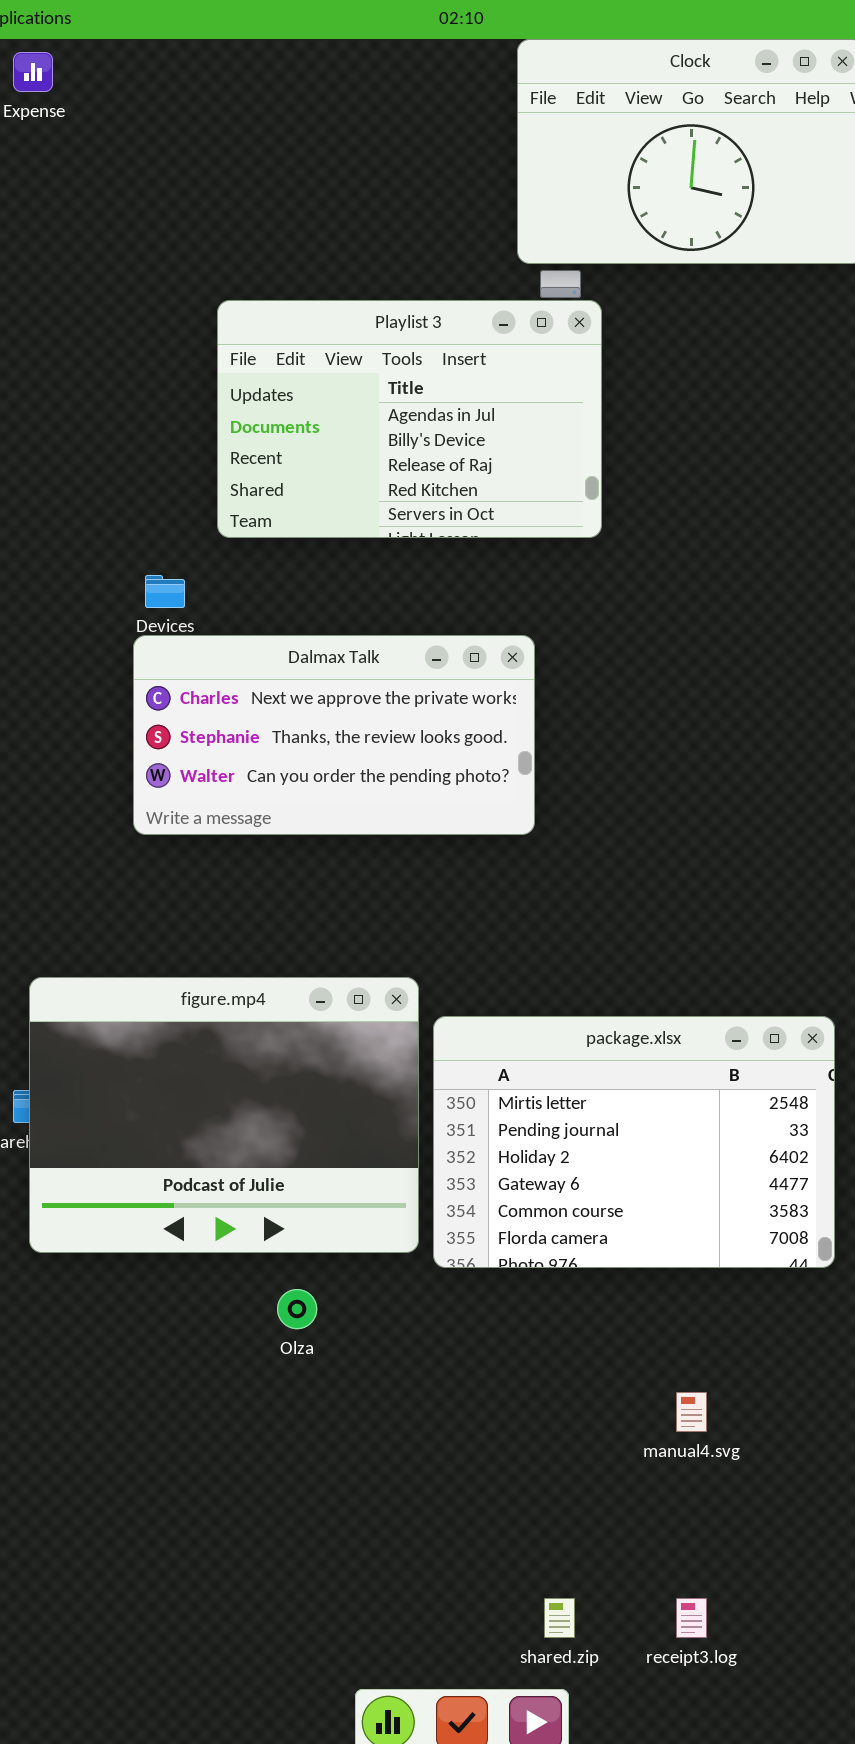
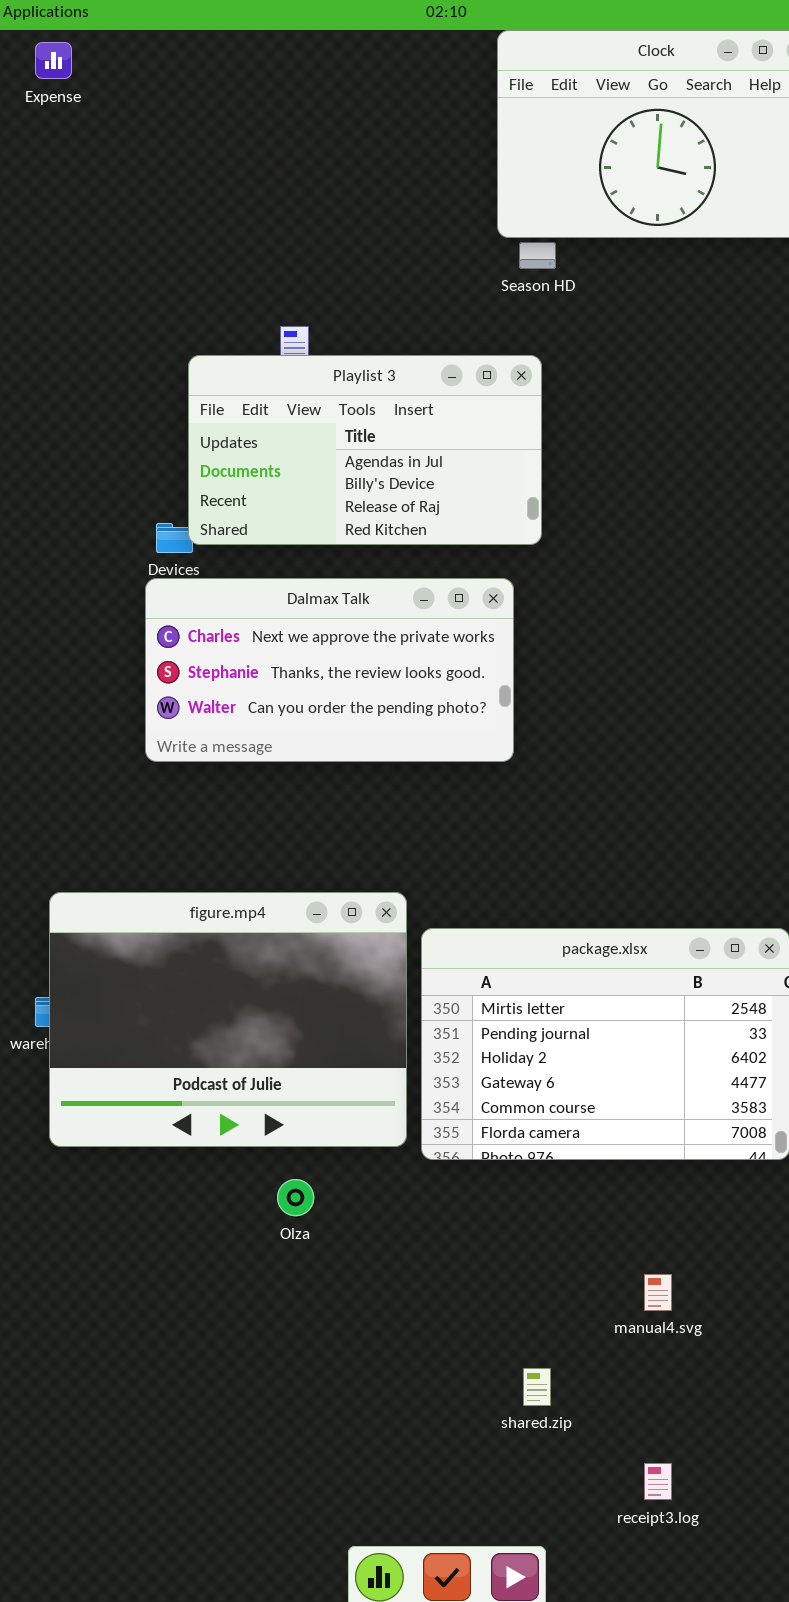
Playlist 3: [217,300,602,538] -> [188,355,542,545], moved, resized
shared.zip: [544,1598,575,1638] -> [523,1368,551,1406], moved

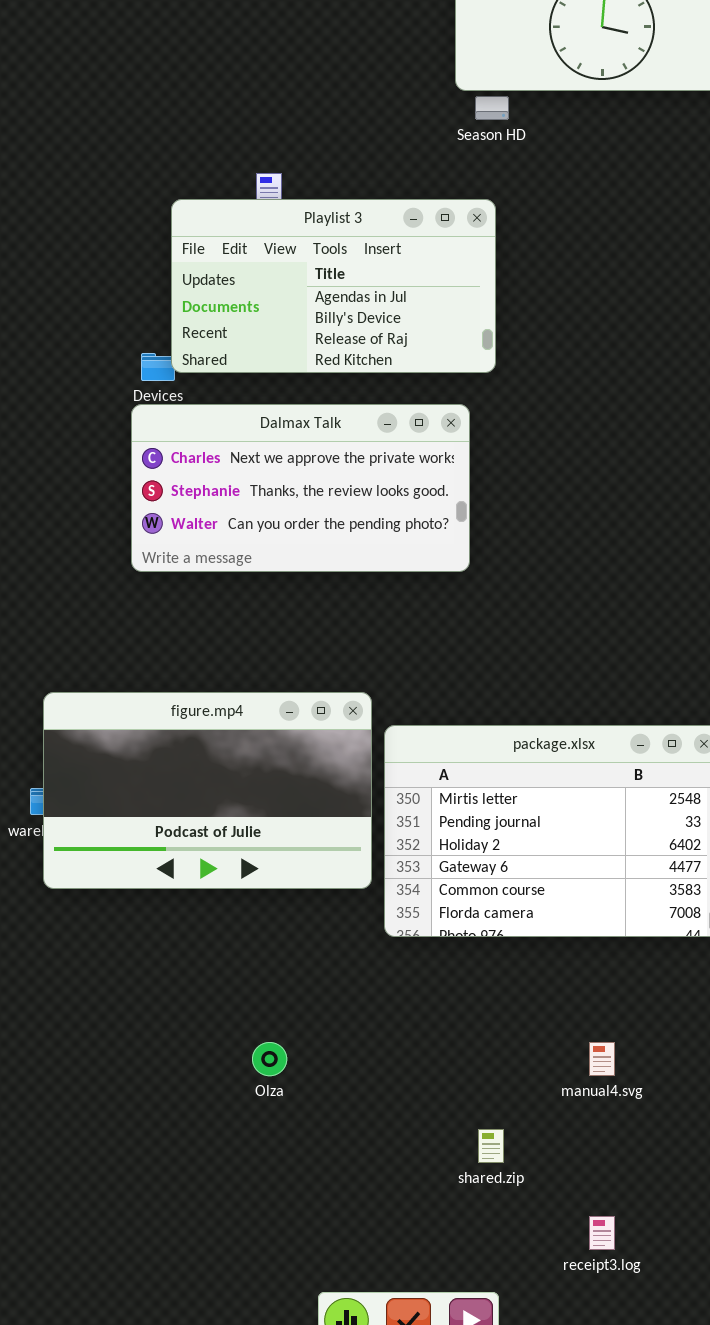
figure.mp4: [49,892,407,1147] -> [43,692,372,889], resized
Olza: [277,1179,314,1216] -> [252,1042,287,1076], moved

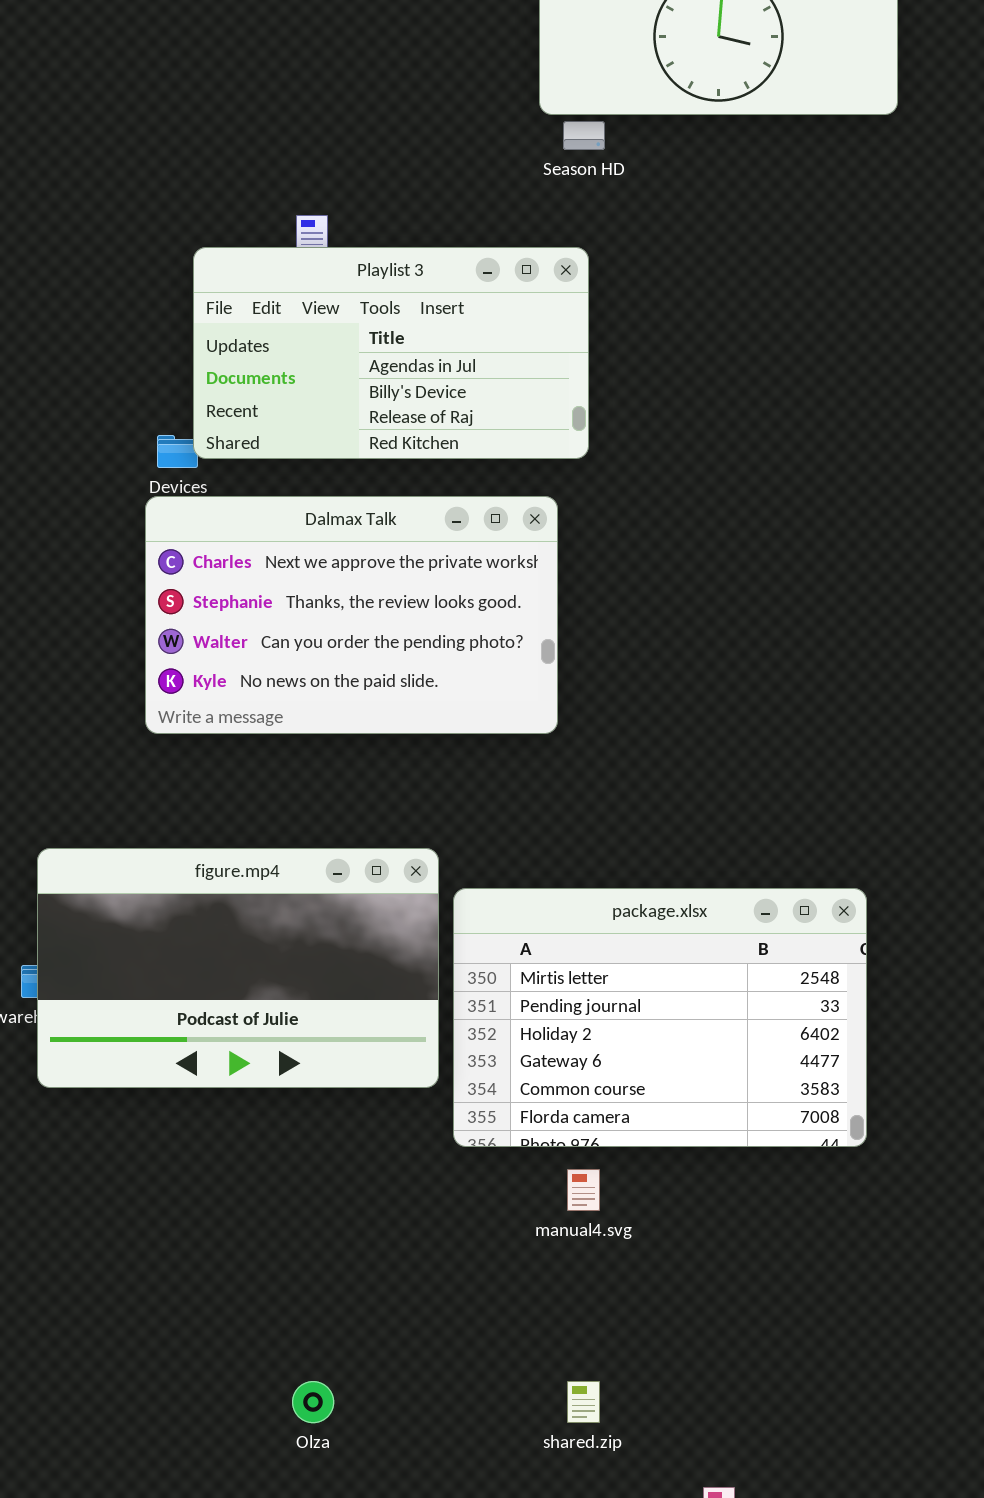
Dalmax Talk: [131,404,470,572] -> [145,496,558,734], resized
Olza: [252,1042,287,1076] -> [292,1381,334,1423], moved
manual4.svg: [589,1042,615,1076] -> [567,1169,600,1211], moved

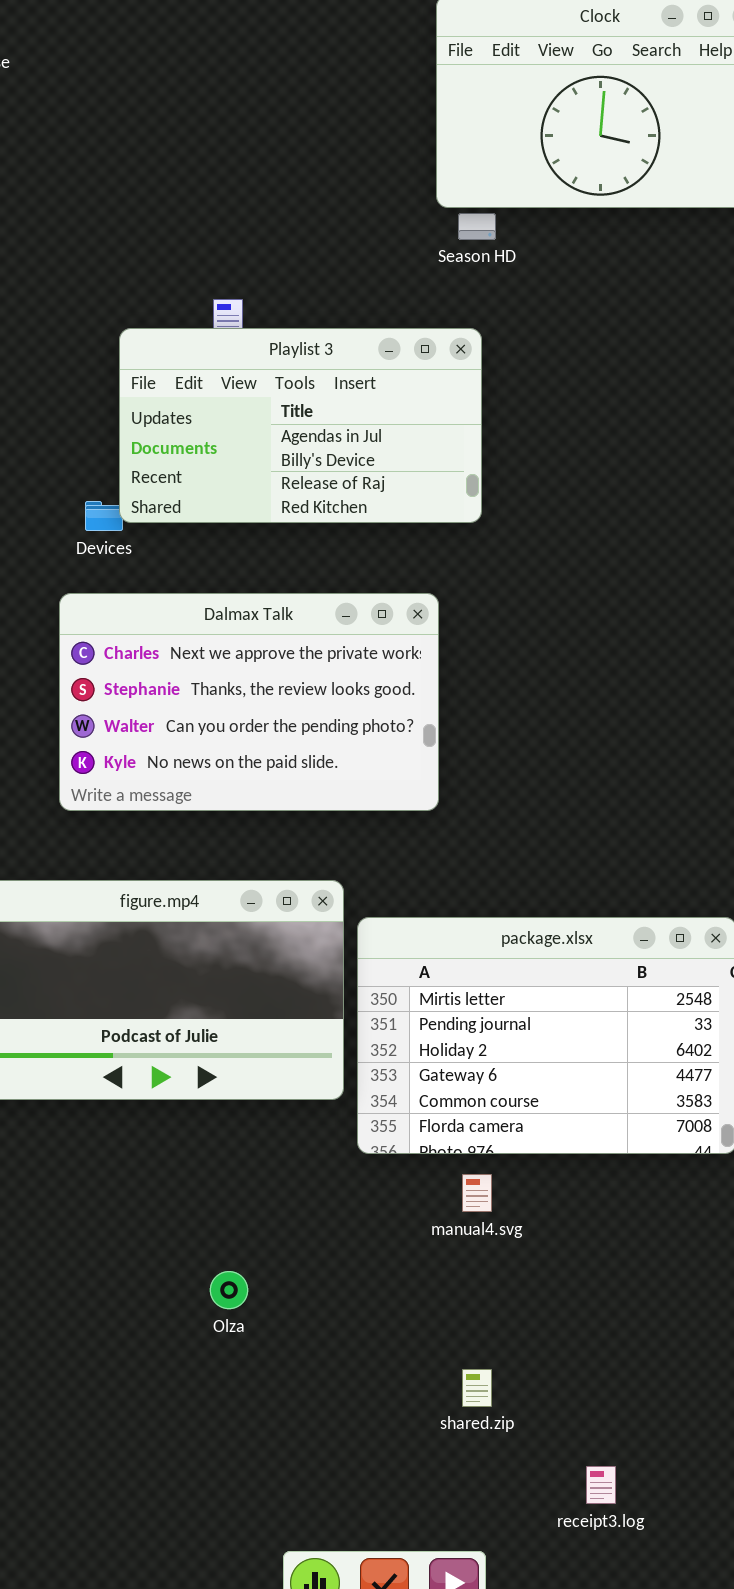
Dalmax Talk: [145,496,558,734] -> [59,593,439,811], moved
Olza: [292,1381,334,1423] -> [210,1271,248,1309], moved

